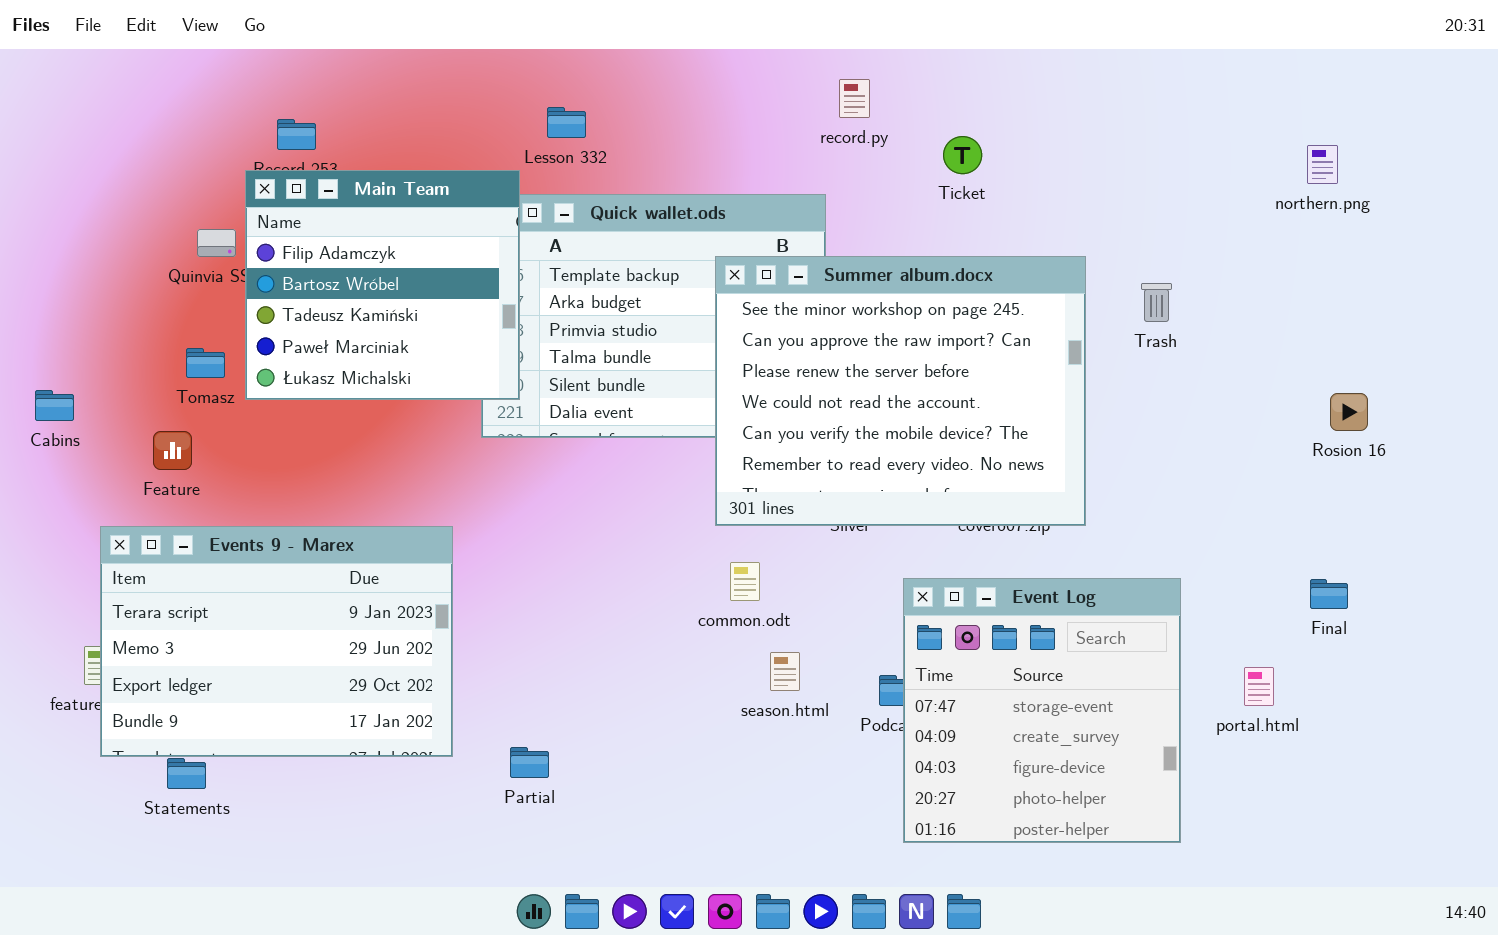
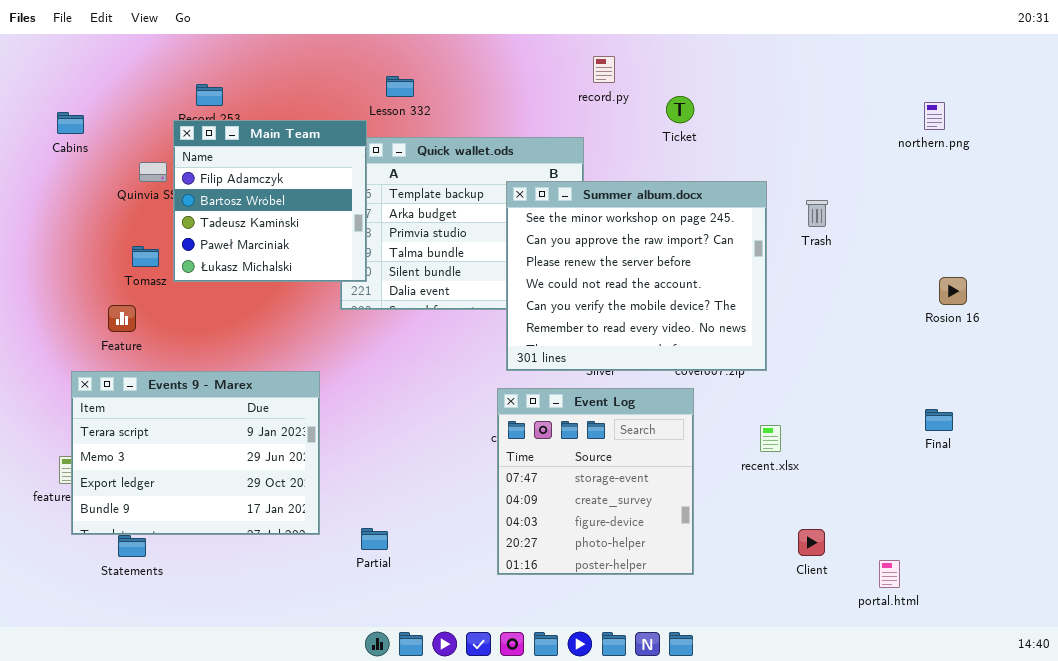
Cabins: [35,390,74,421] -> [57,112,84,134], moved
Event Log: [903,578,1181,843] -> [497,388,694,575], moved
portal.html: [1244,667,1274,706] -> [879,560,900,588], moved

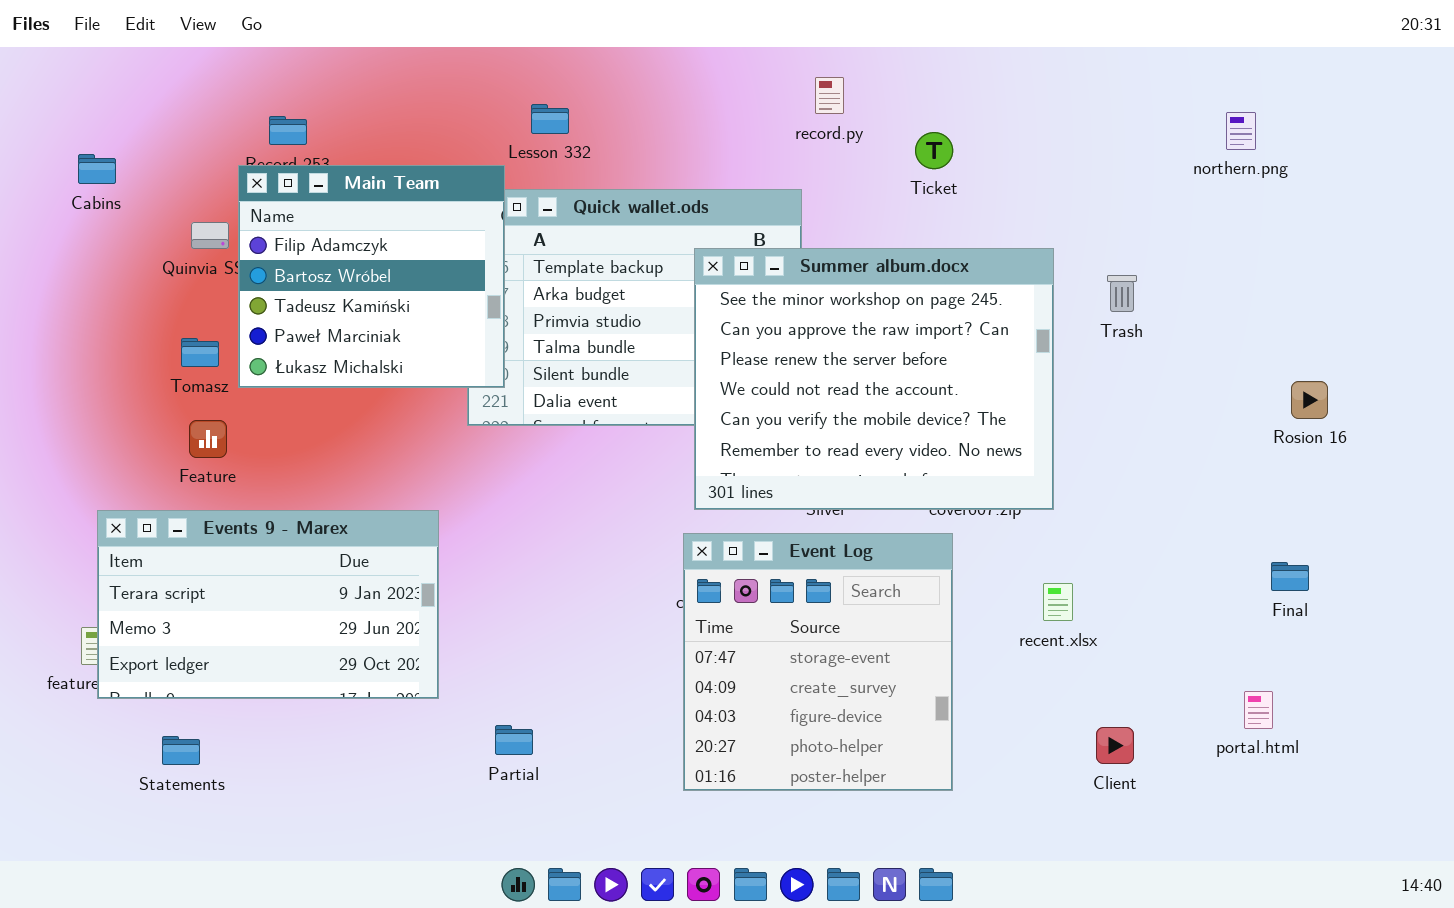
northern.png: [924,102,945,130] -> [1226,112,1256,150], moved
Feature: [108,305,136,332] -> [189,420,227,458], moved
Events 9 - Marex: [71,371,320,535] -> [97,510,439,699], resized
portal.html: [879,560,900,588] -> [1244,691,1273,729], moved

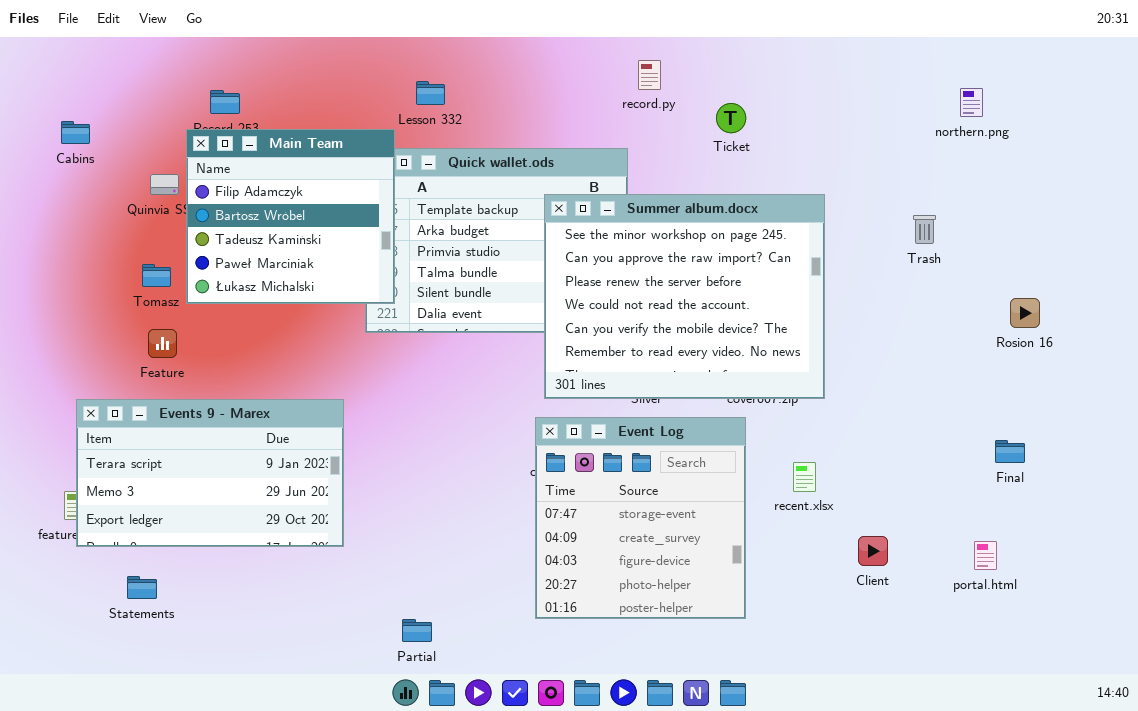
Trash: [1107,275,1137,312] -> [913,215,936,244], moved
recent.xlsx: [1043,583,1073,621] -> [793,462,816,492], moved
Partial: [495,725,533,755] -> [402,619,432,642], moved
Client: [1096,727,1134,764] -> [858,536,888,566], moved

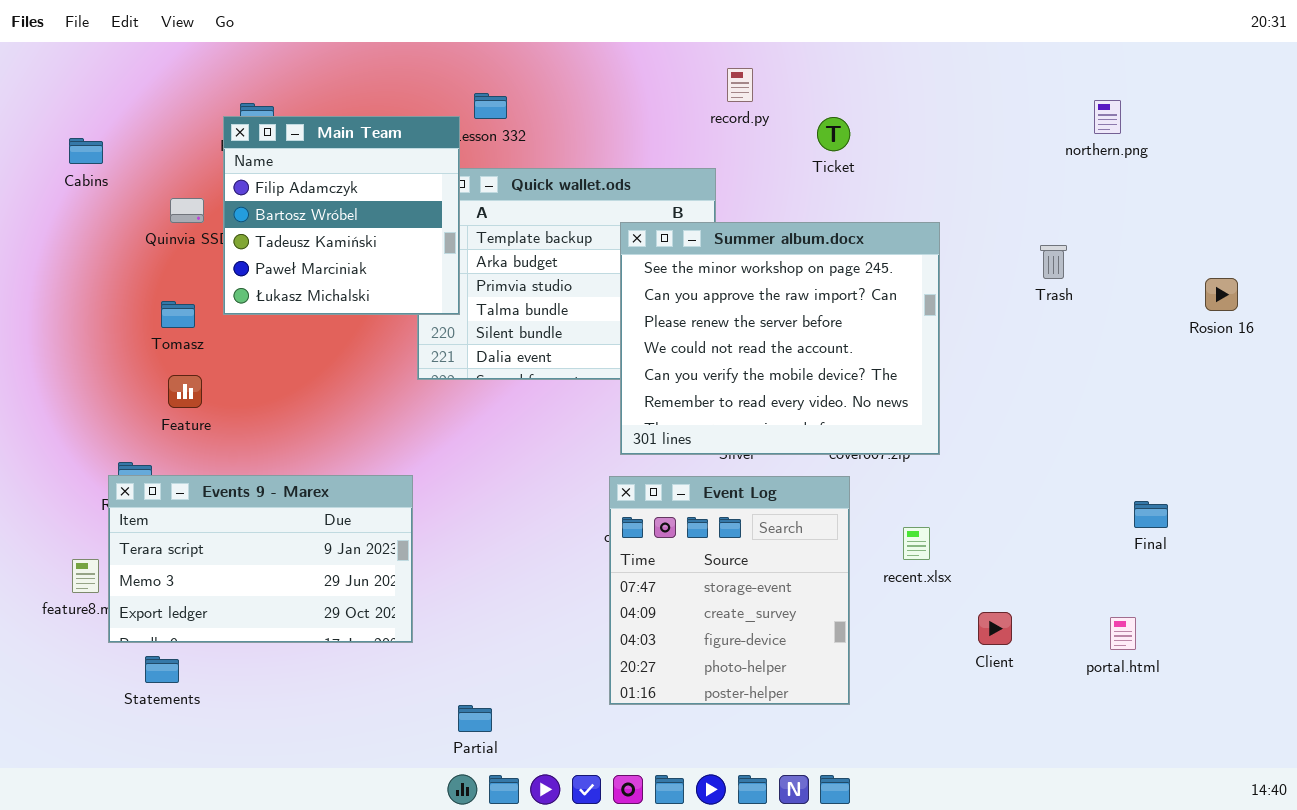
Main Team: [186,129,395,304] -> [223,116,460,315], moved
Rosion 16: [1010,298,1040,328] -> [1205,278,1238,311], moved
Events 9 - Marex: [76,399,344,547] -> [108,475,413,643], moved

